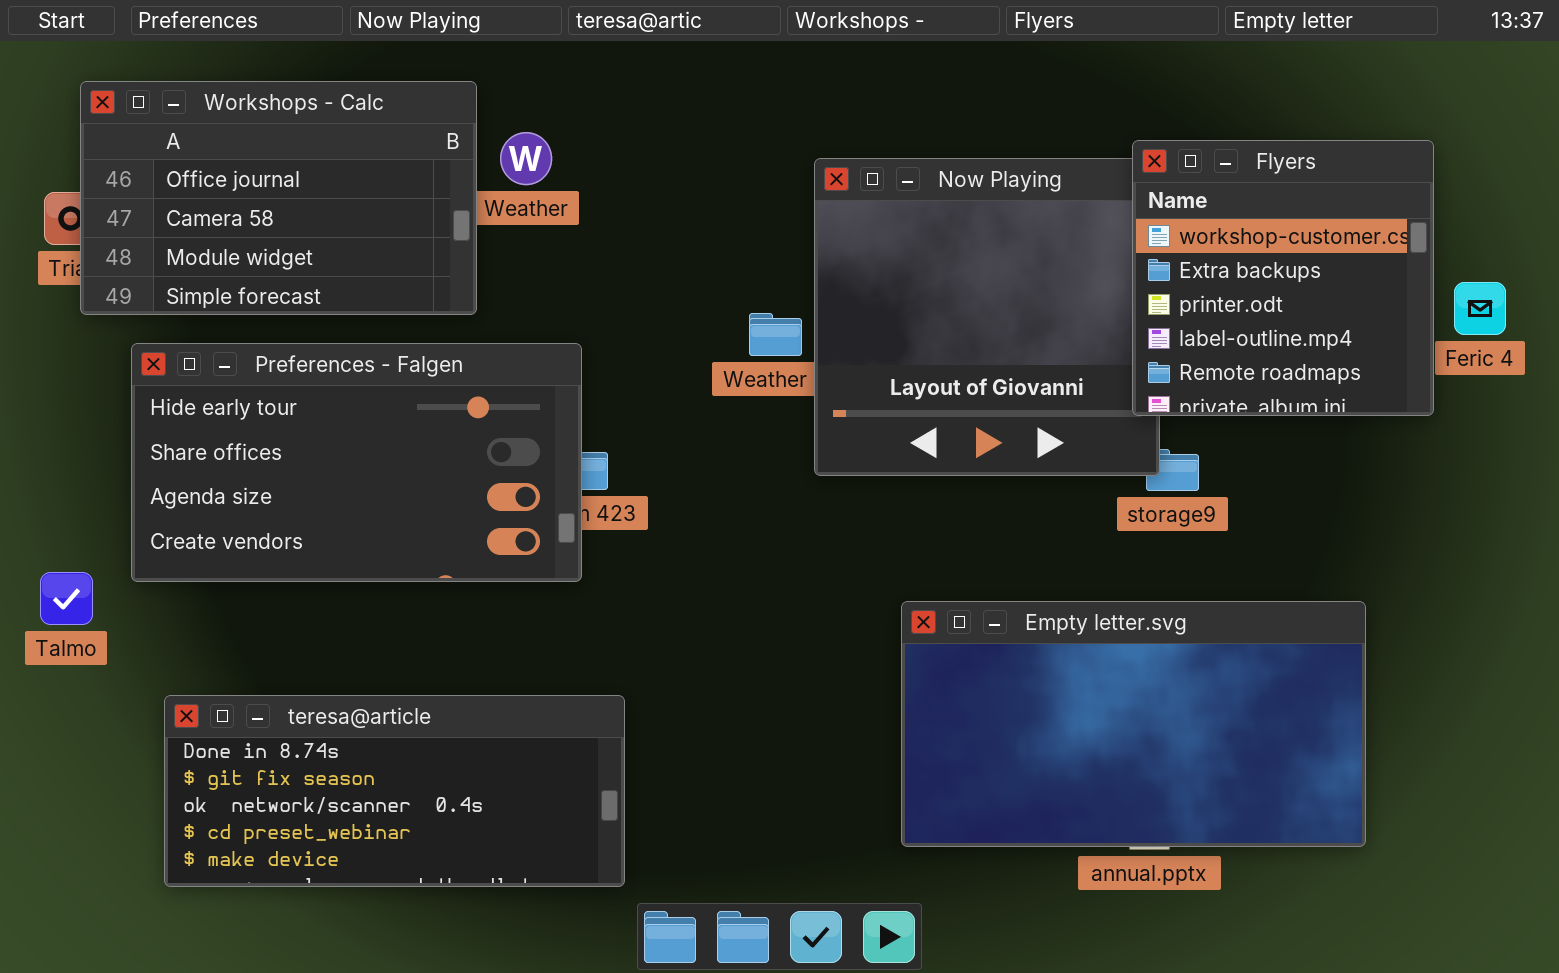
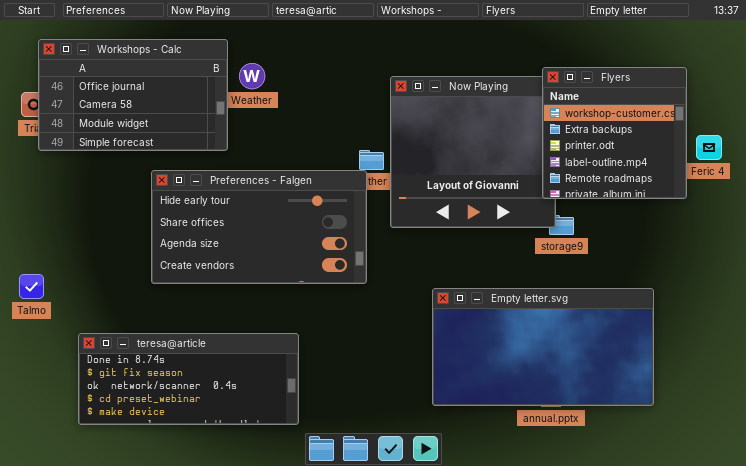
Preferences - Falgen: [131,343,582,582] -> [151,170,367,284], moved

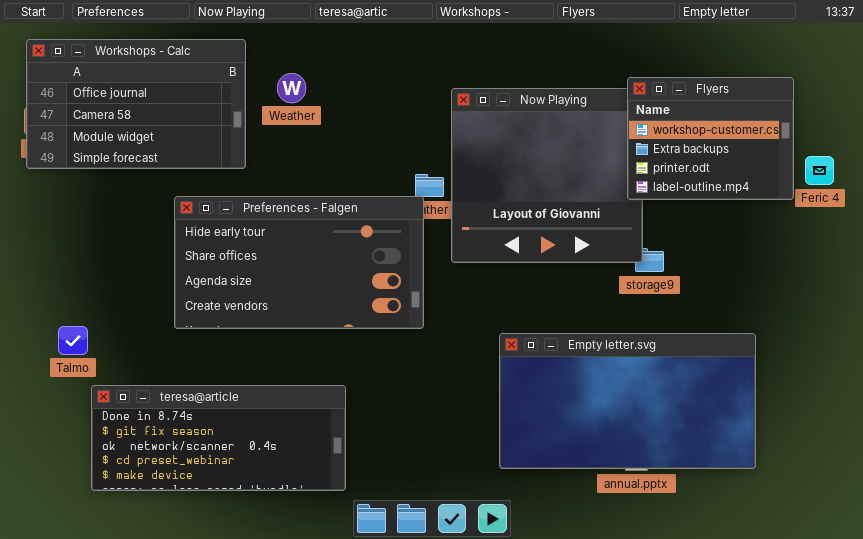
Workshops - Calc: [38,39,228,151] -> [26,39,246,169], moved
Flyers: [542,67,687,199] -> [627,77,794,200], resized
Talmo: [19,274,44,299] -> [58,326,88,355], moved

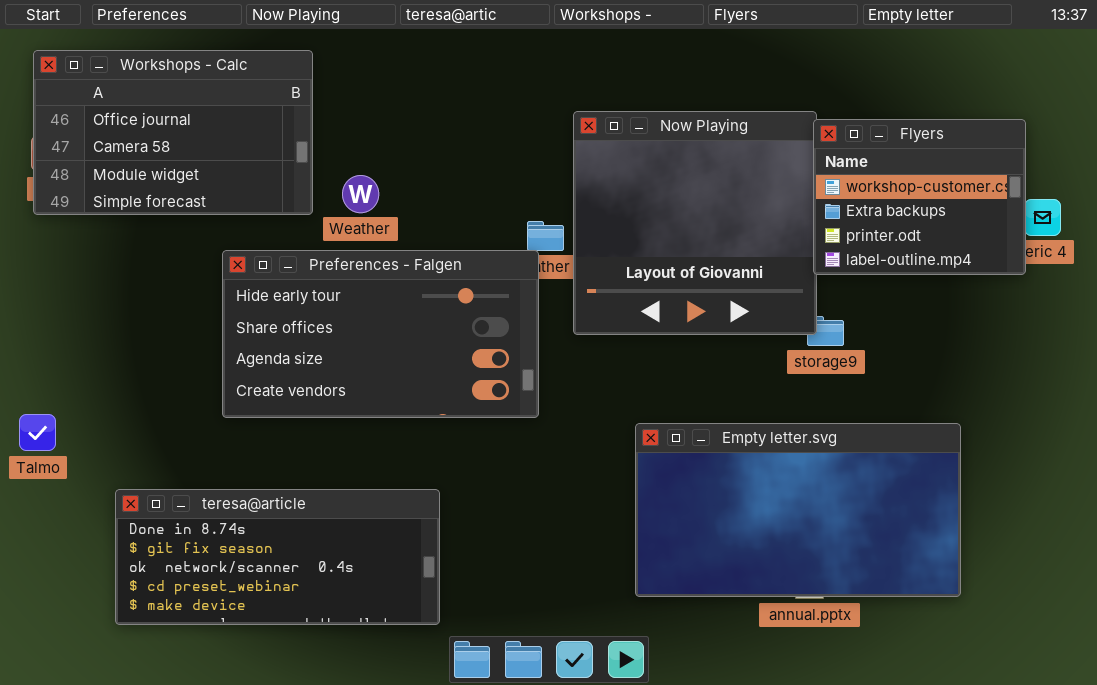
Weather: [277,73,306,103] -> [342,175,379,213], moved
Flyers: [627,77,794,200] -> [813,119,1026,275], moved
Talmo: [58,326,88,355] -> [19,414,56,451], moved

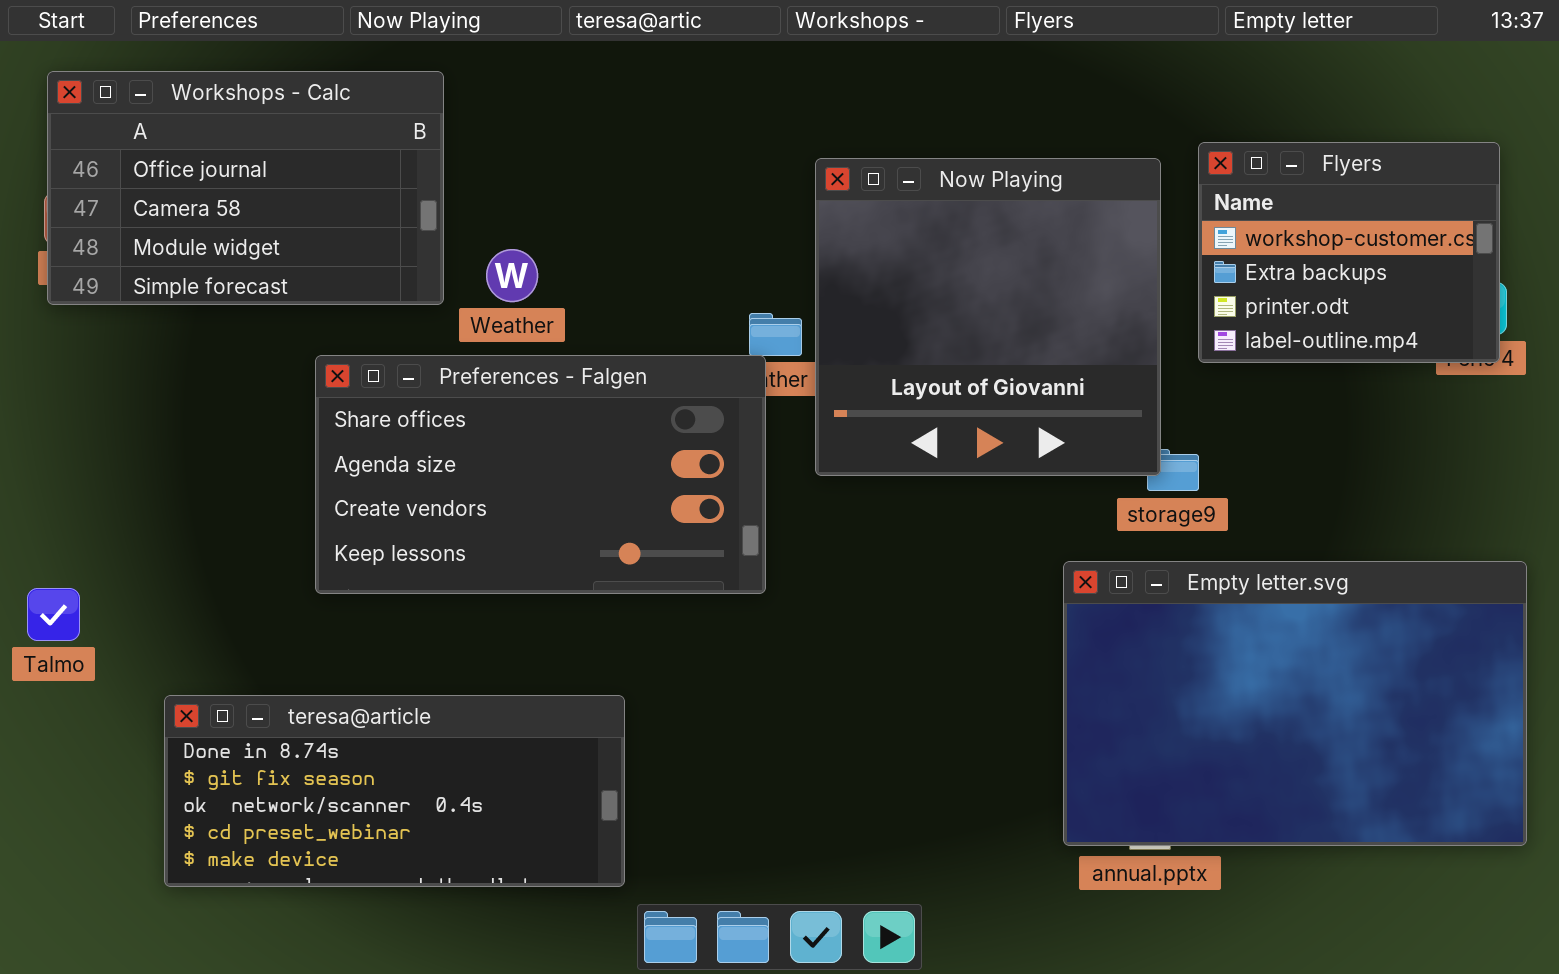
Flyers: [813,119,1026,275] -> [1198,142,1500,363], moved
Preferences - Falgen: [222,250,539,418] -> [315,355,766,594], scrolled down 1 row
Empty letter.svg: [635,423,961,597] -> [1063,561,1527,846], moved, resized

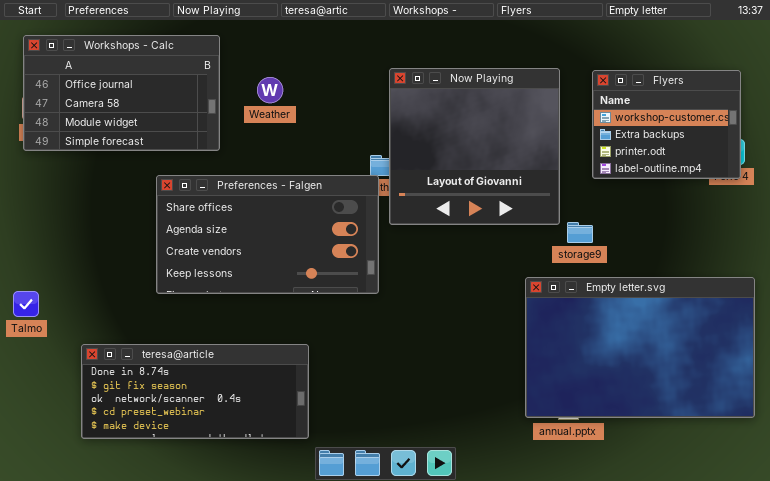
Now Playing: [815,158,1161,476] -> [389,68,560,225], moved
Weather: [486,249,538,302] -> [257,77,283,103], moved

